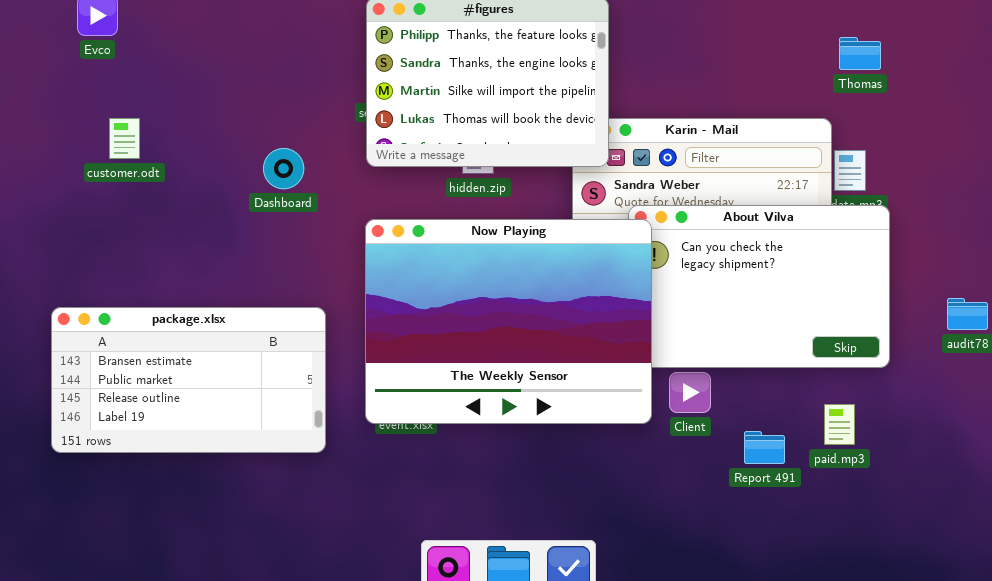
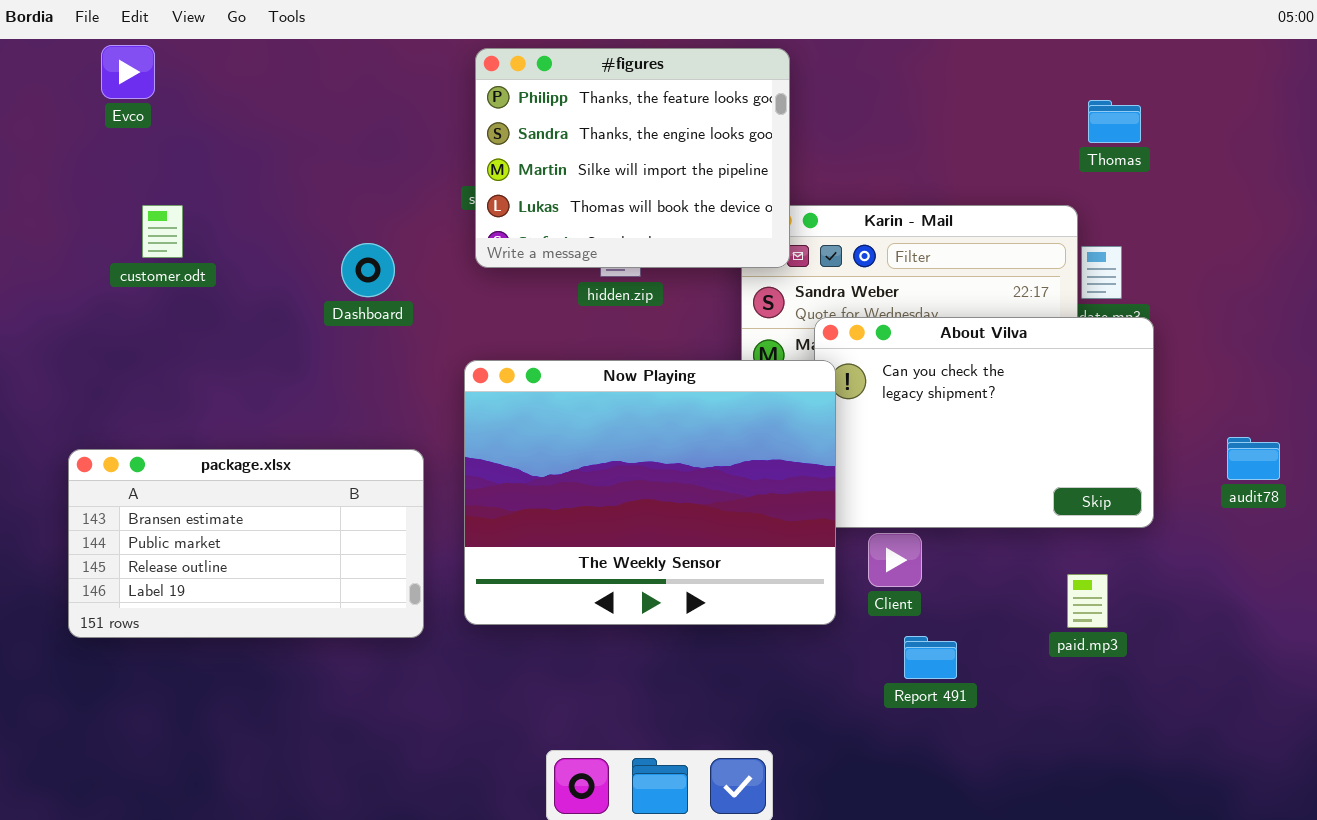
Now Playing: [365,219,652,424] -> [464,360,836,625], moved
Report 491: [744,431,785,464] -> [904,636,957,679], moved

